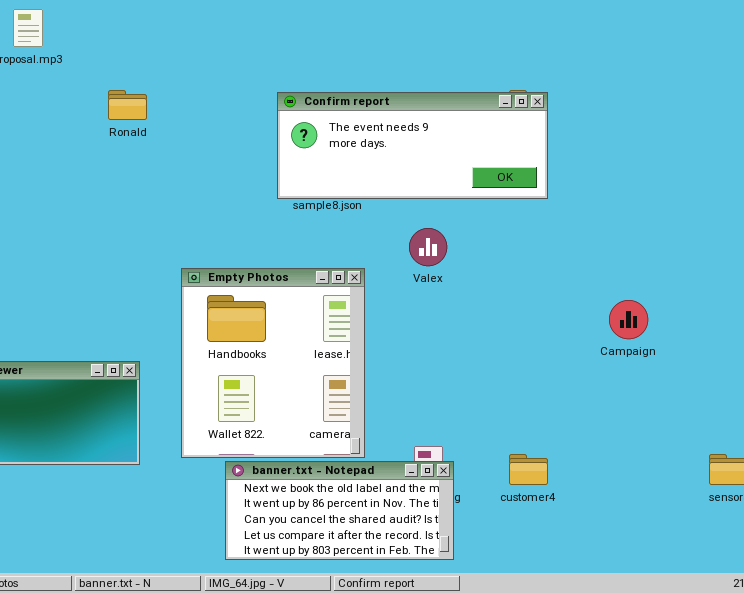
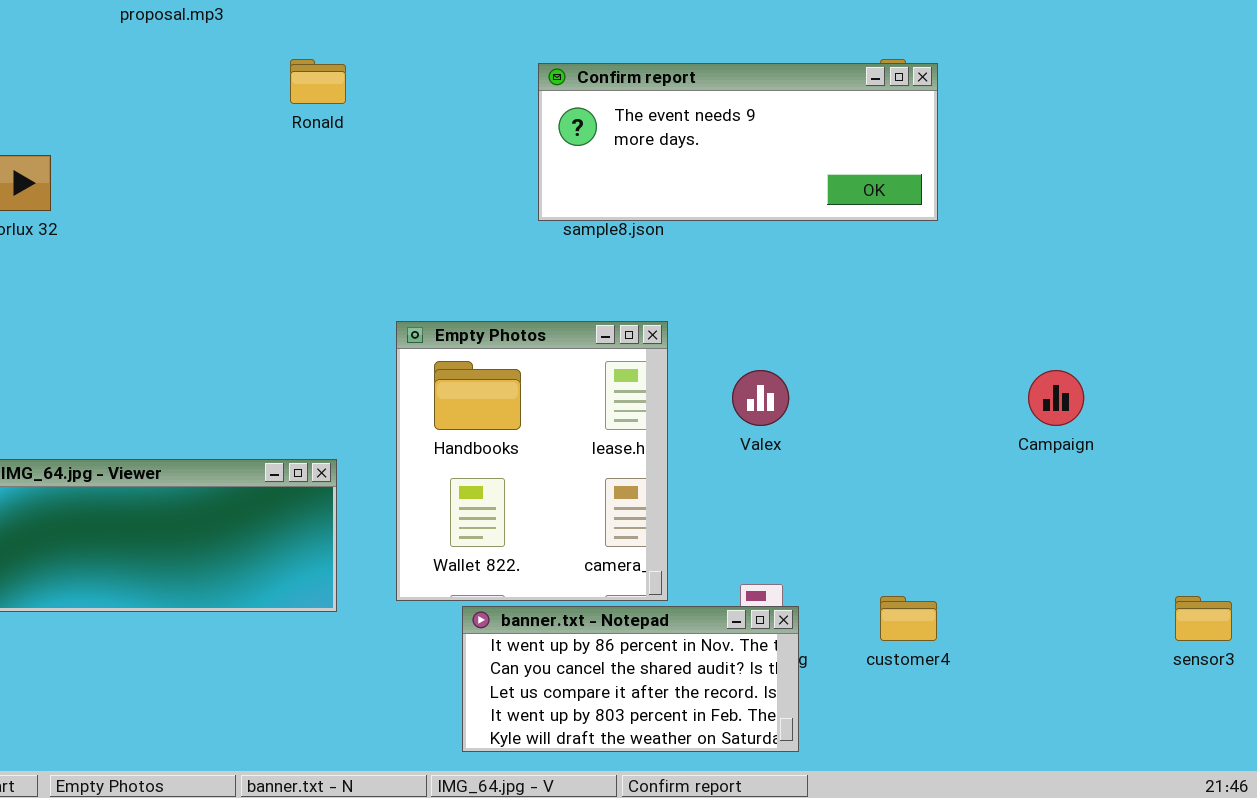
Valex: [409,228,447,266] -> [732,370,789,426], moved
banner.txt - Notepad: [225,461,454,560] -> [462,606,799,752], scrolled down 1 row

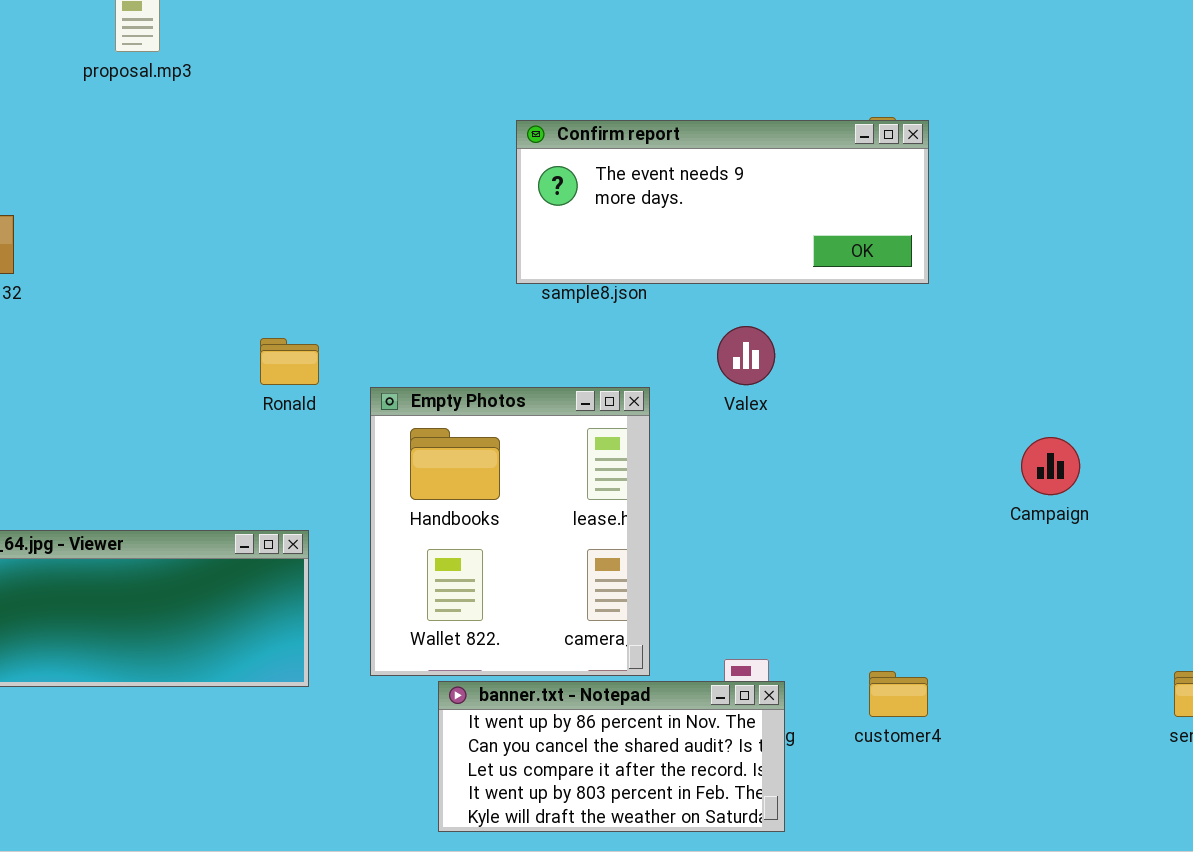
Ronald: [290,59,346,104] -> [260,338,319,385], moved
Valex: [732,370,789,426] -> [717,326,775,385], moved

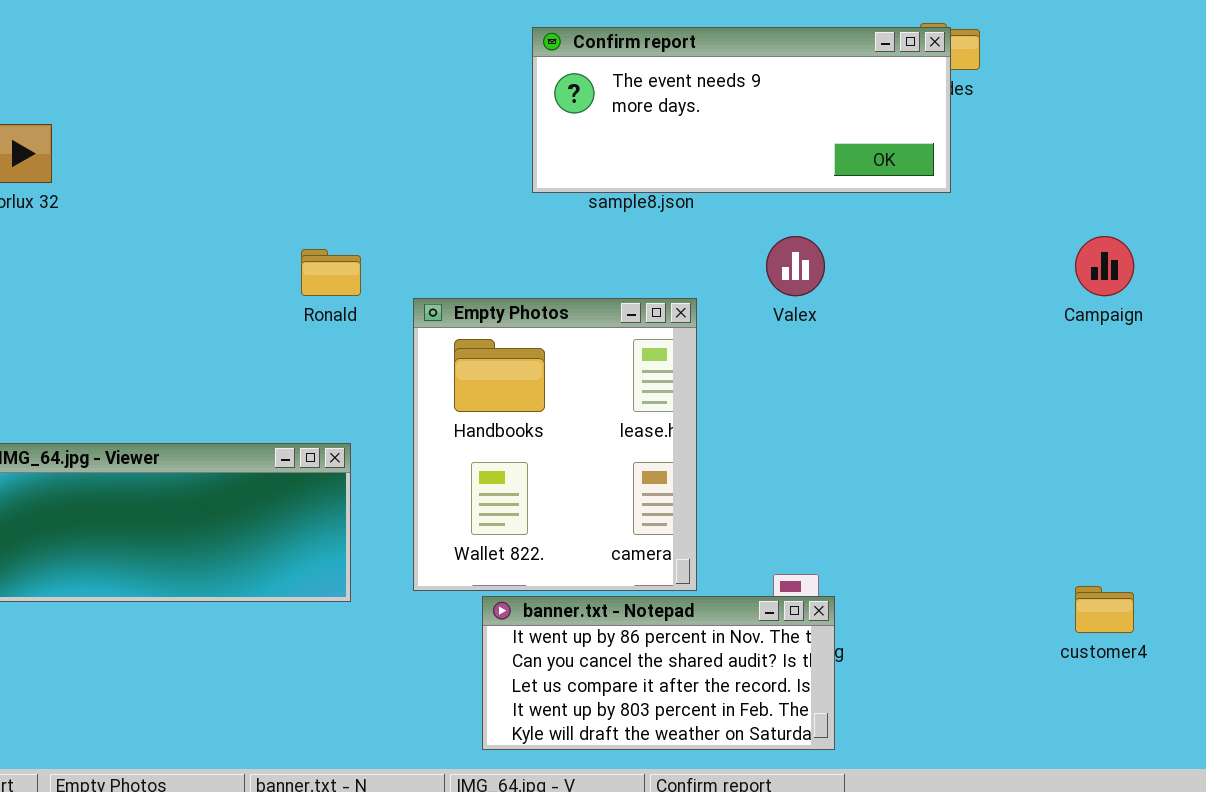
Confirm report: [516,120,929,284] -> [532,27,951,193], moved
Campaign: [1021,437,1080,495] -> [1075,236,1134,296], moved
customer4: [869,671,928,717] -> [1075,586,1134,633], moved

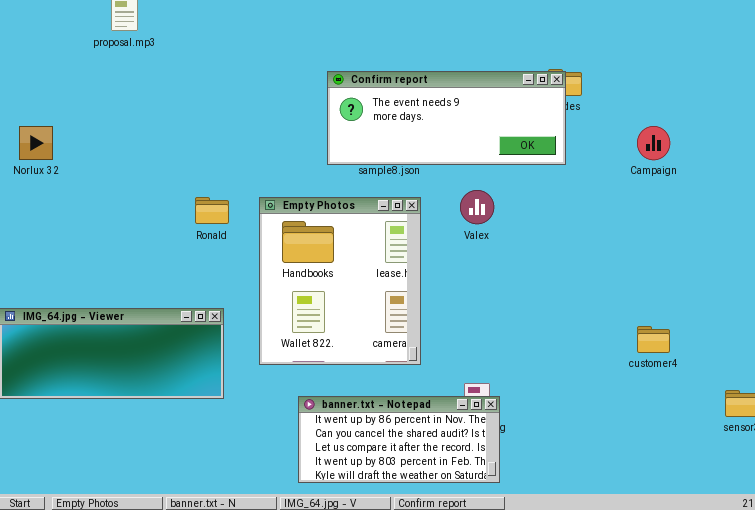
Campaign: [1075,236,1134,296] -> [637,126,670,160], moved
Empty Photos: [413,298,697,591] -> [259,197,421,365], moved
customer4: [1075,586,1134,633] -> [637,326,670,353], moved

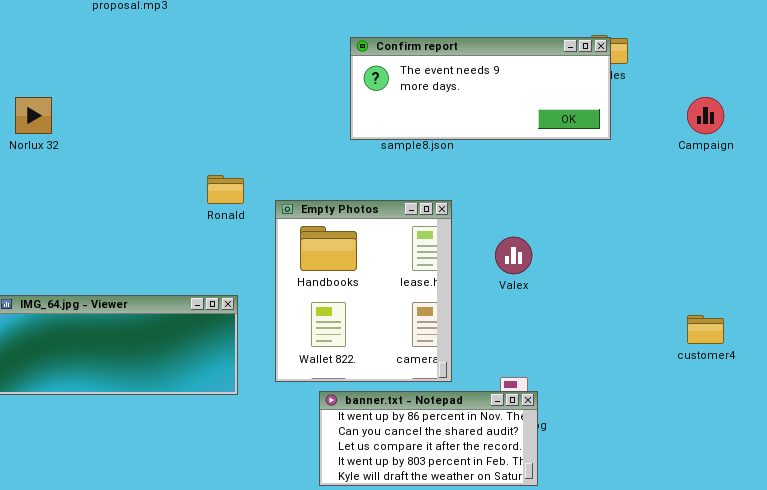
Valex: [460,190,494,224] -> [495,237,532,274], moved
Empty Photos: [259,197,421,365] -> [275,200,452,382], moved

